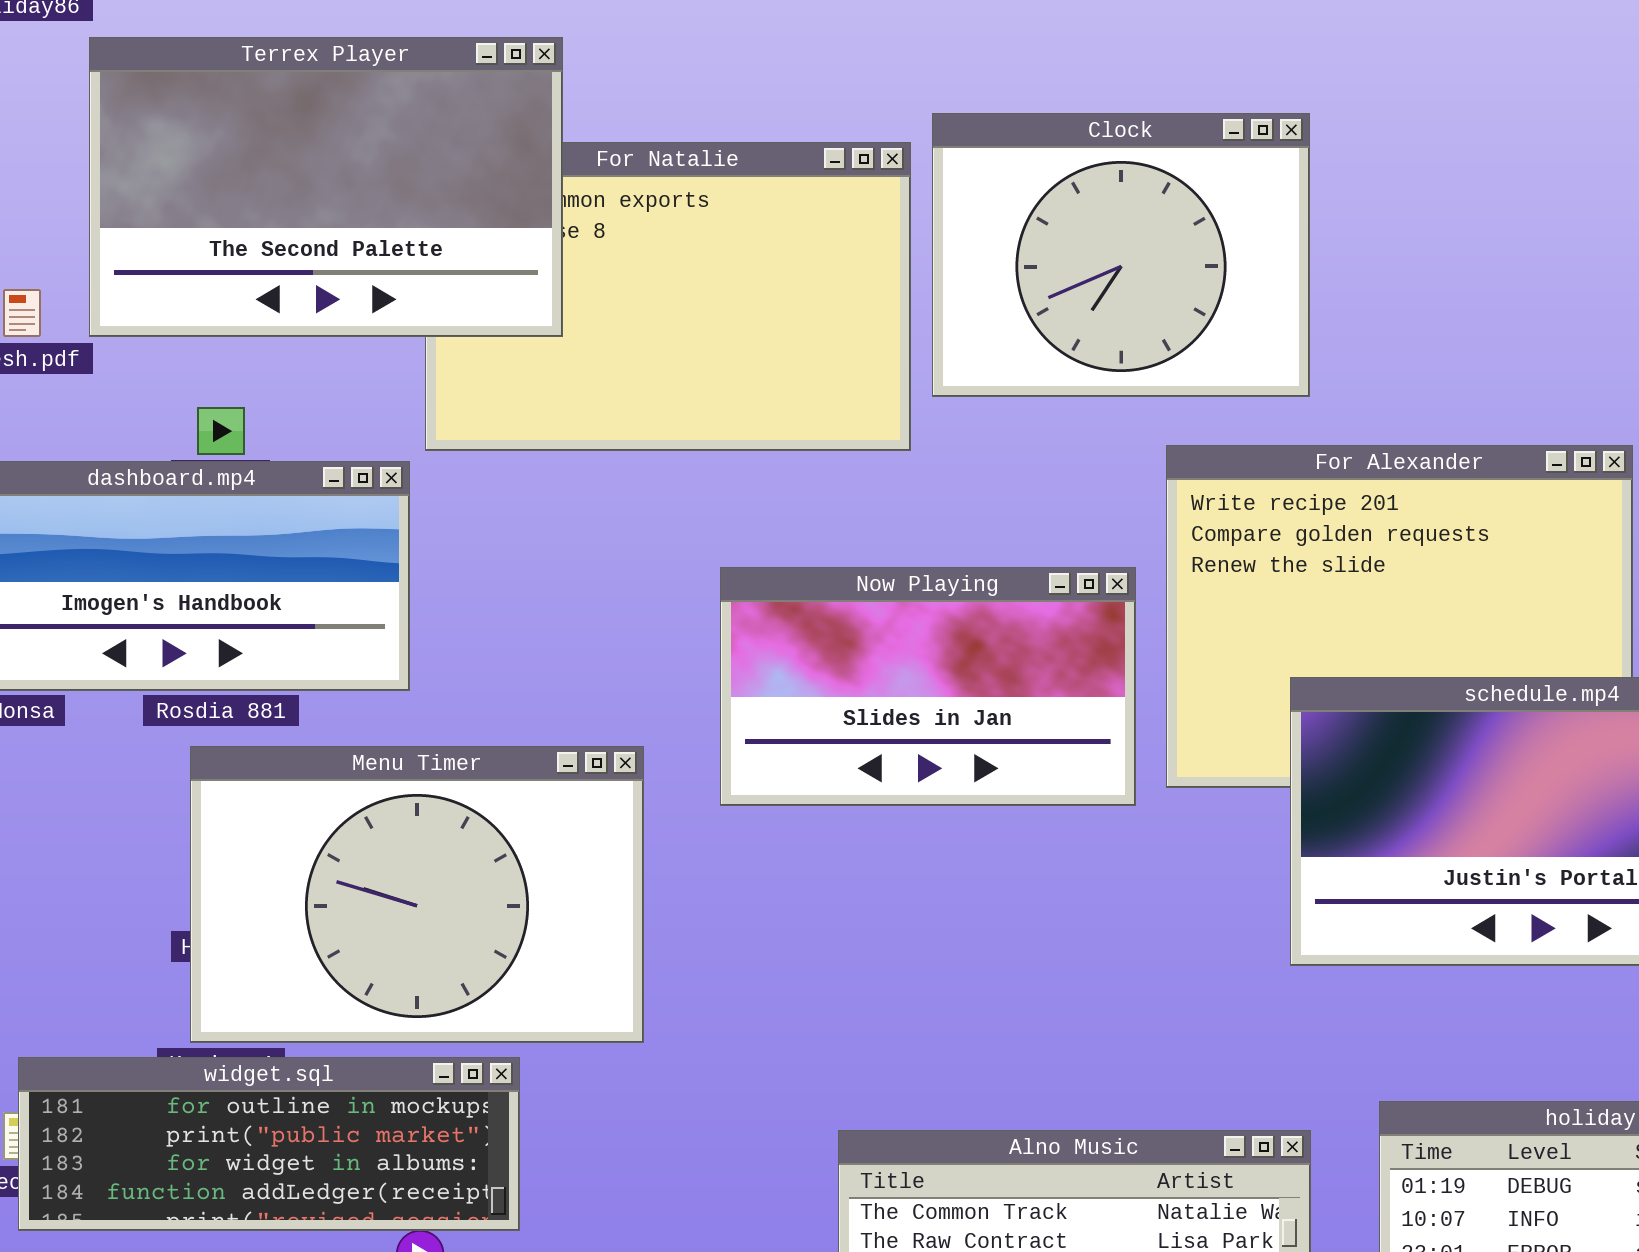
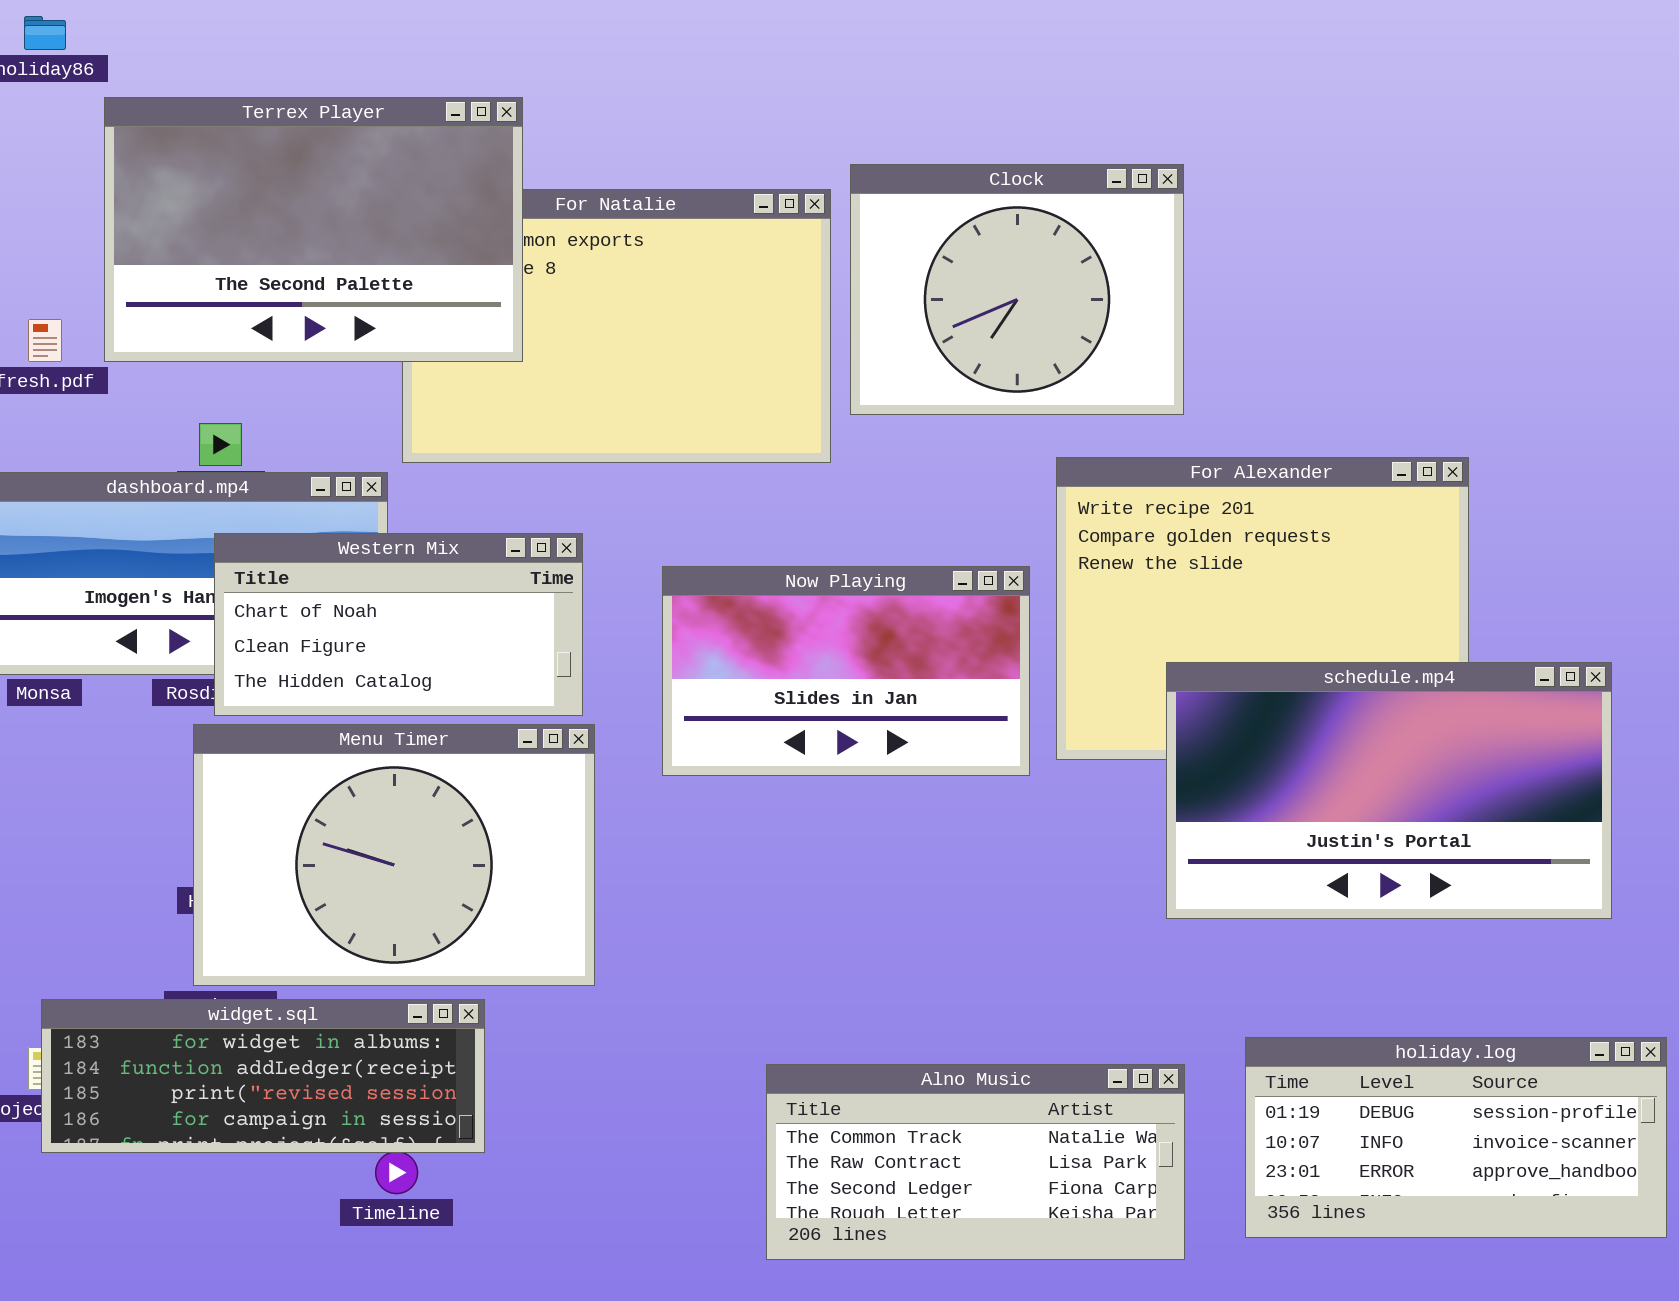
Western Mix: none -> [214,533,583,716], opened
widget.sql: [18,1057,520,1231] -> [41,999,485,1153], scrolled down 2 rows

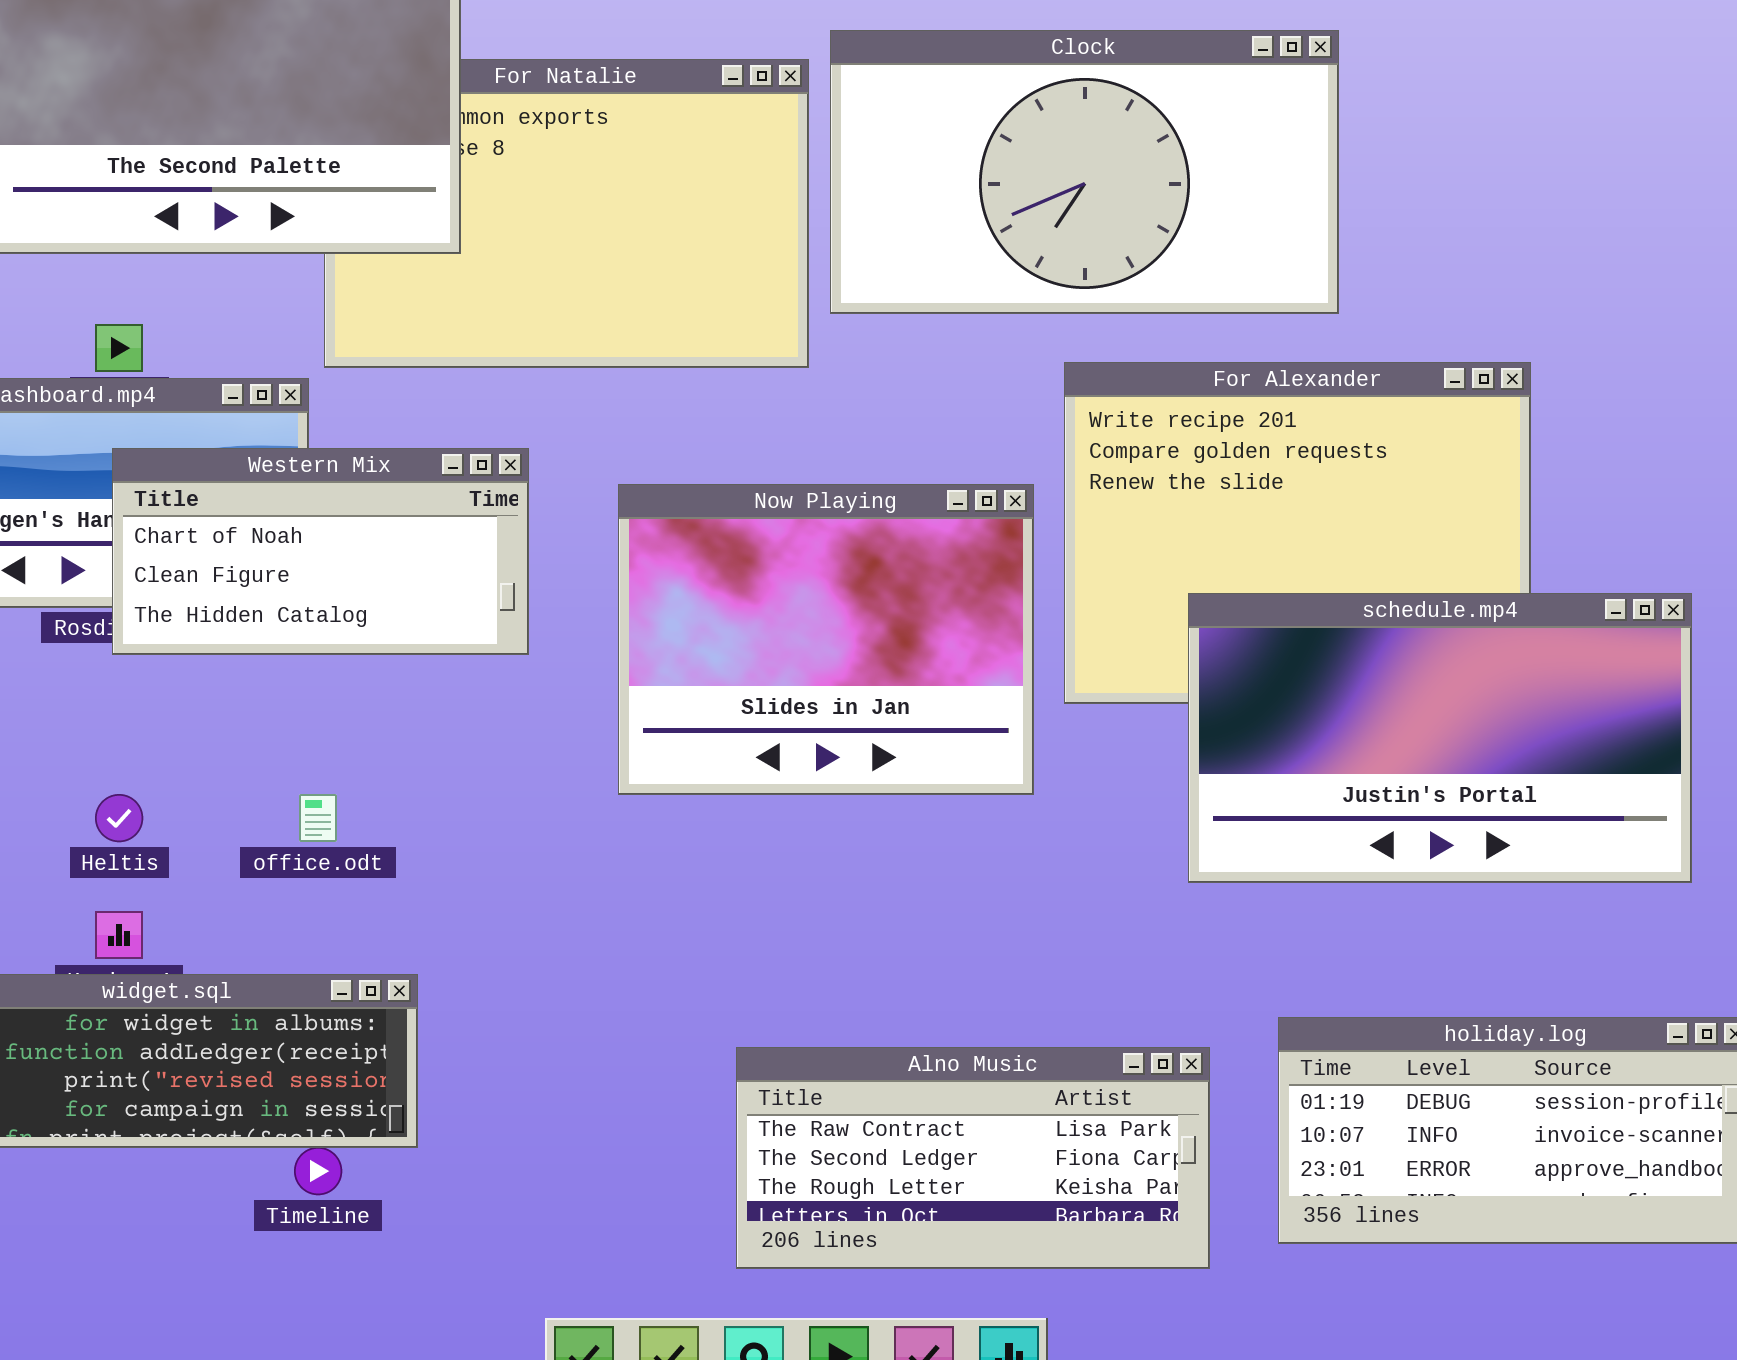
Clock: [850,164,1184,415] -> [830,30,1339,314], resized
Now Playing: [662,566,1030,776] -> [618,484,1034,795], resized
Menu Timer: [193,724,595,986] -> none, closed
Alno Music: [766,1064,1185,1260] -> [736,1047,1210,1269], scrolled down 1 row

